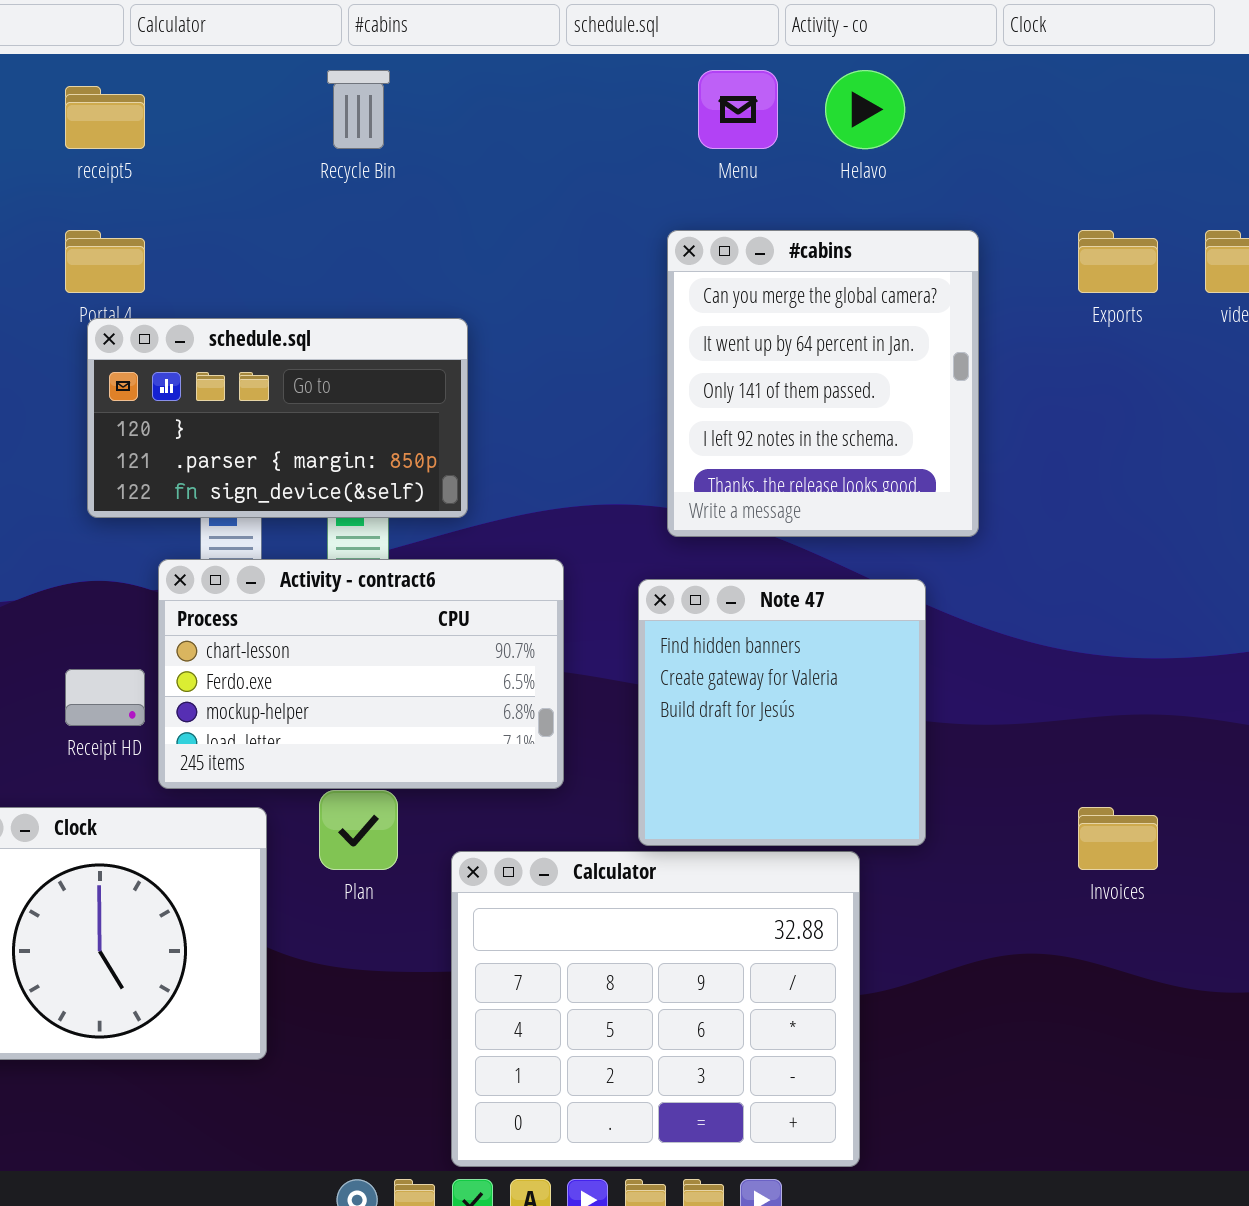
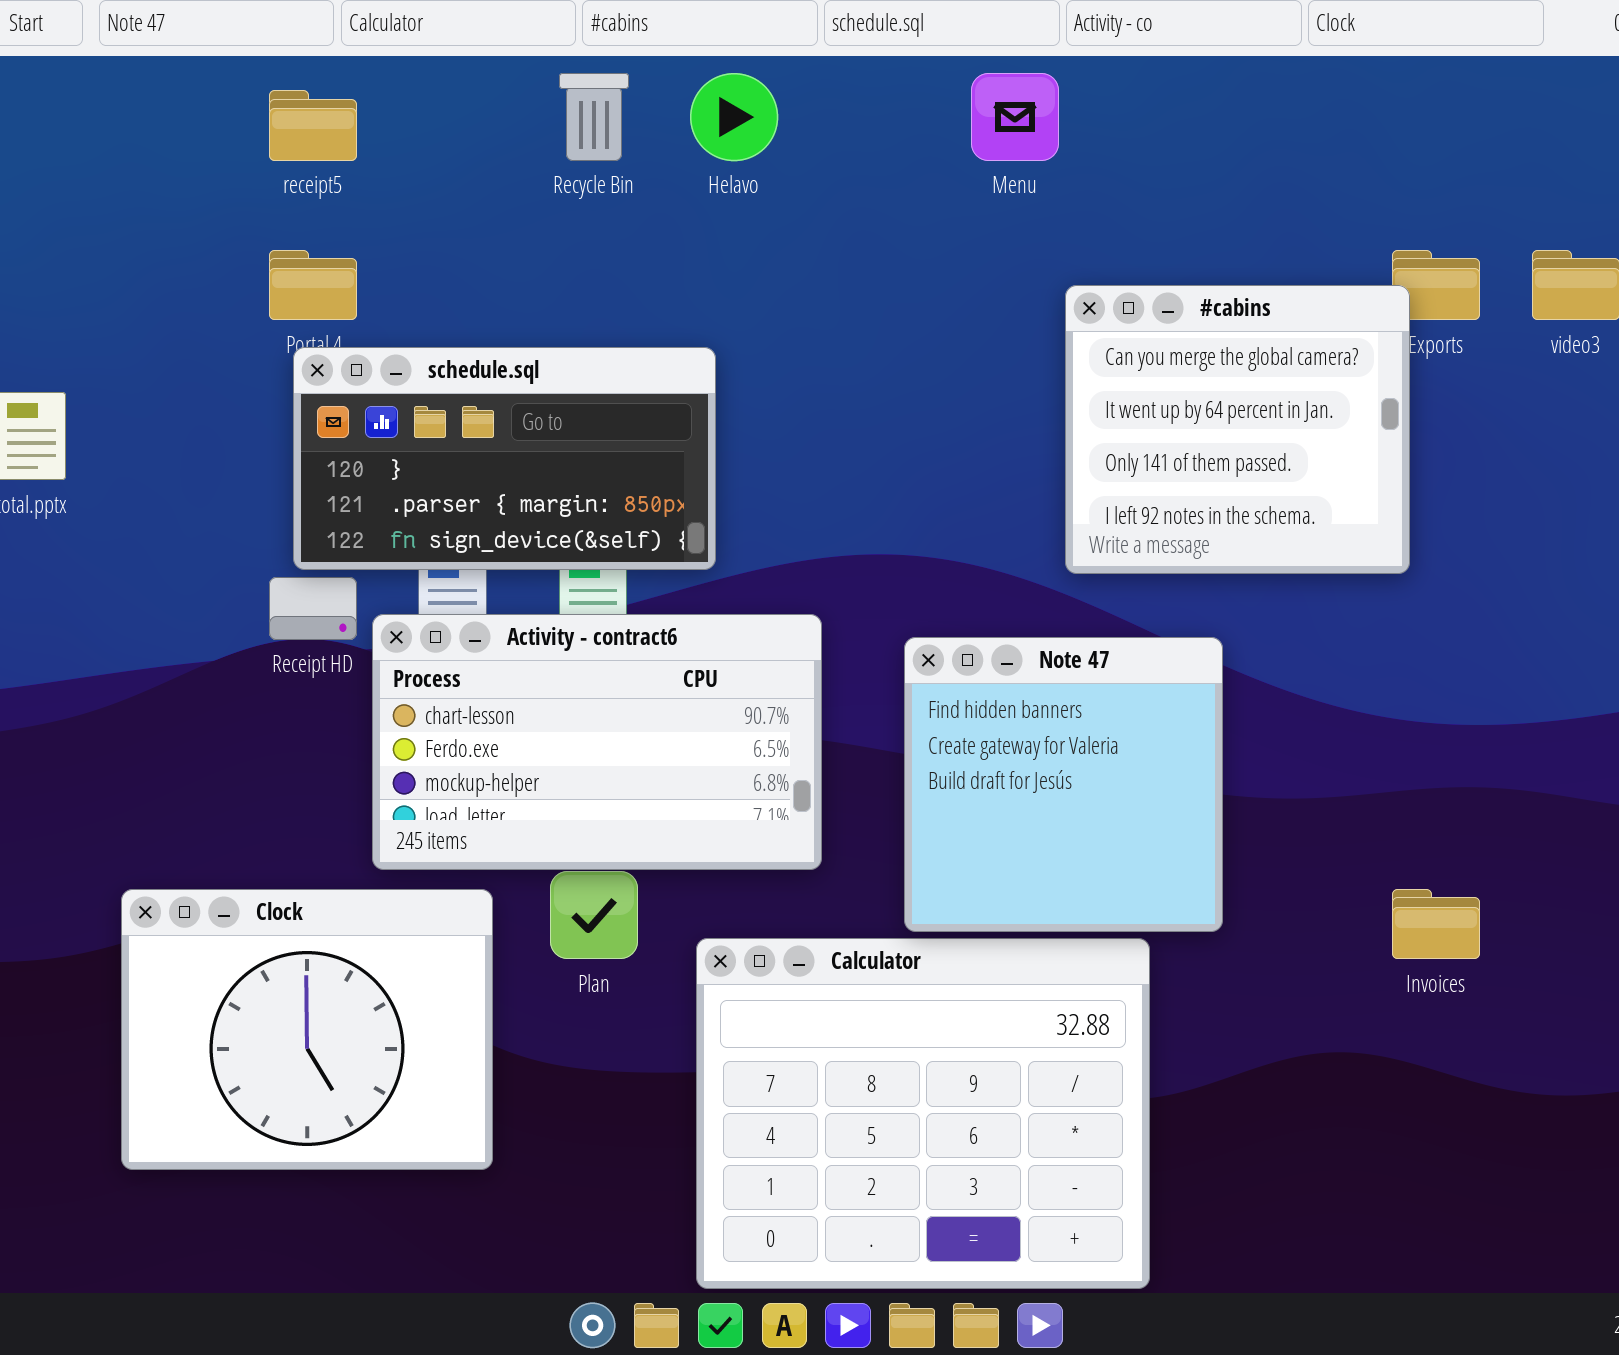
Helavo: [825,70,905,149] -> [690,73,778,161], moved
#cabins: [667,230,979,537] -> [1065,285,1410,574], moved, resized
Receipt HD: [65,669,145,726] -> [269,577,357,640], moved

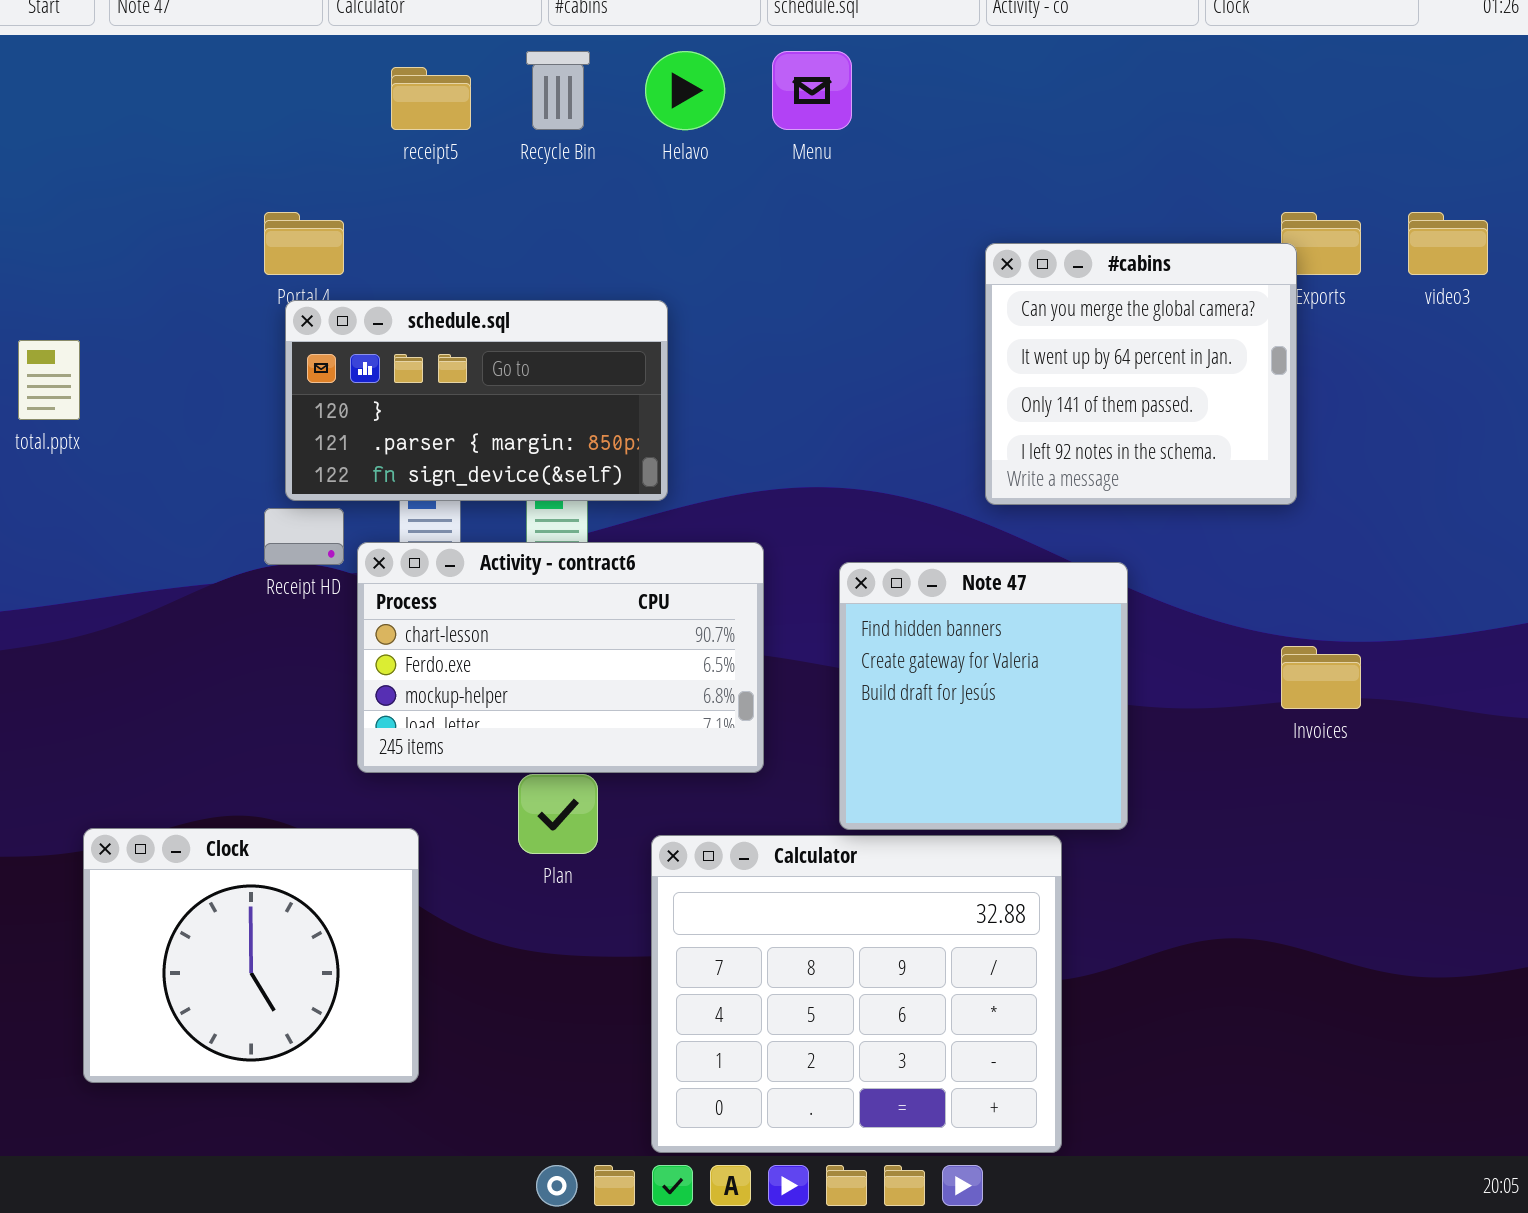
Menu: [971,73,1059,161] -> [772,51,852,130], moved
receipt5: [269,90,357,161] -> [391,67,471,130], moved
Clock: [121,889,493,1170] -> [83,828,419,1083], moved
Invoices: [1392,889,1480,959] -> [1281,646,1361,709], moved

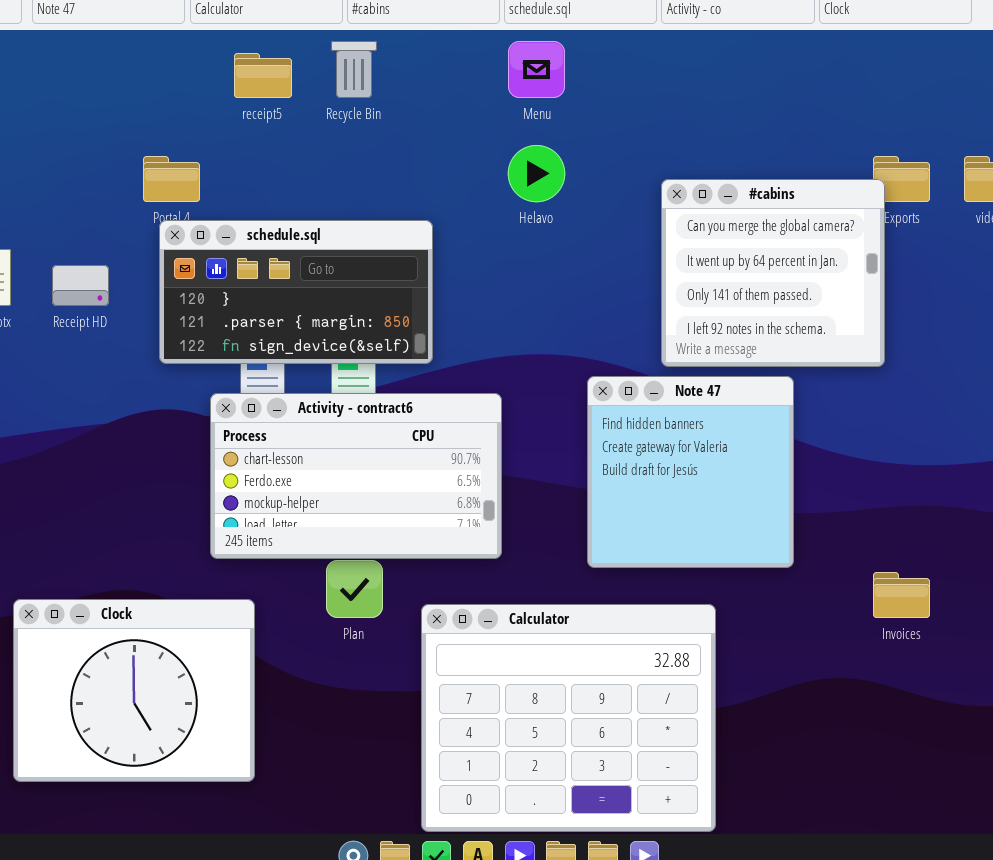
Helavo: [645,51,725,130] -> [508,145,565,202], moved
Receipt HD: [264,508,344,565] -> [52,265,109,306], moved
Note 47: [839,562,1128,830] -> [587,376,794,568], moved
Invoices: [1281,646,1361,709] -> [873,572,930,618], moved

